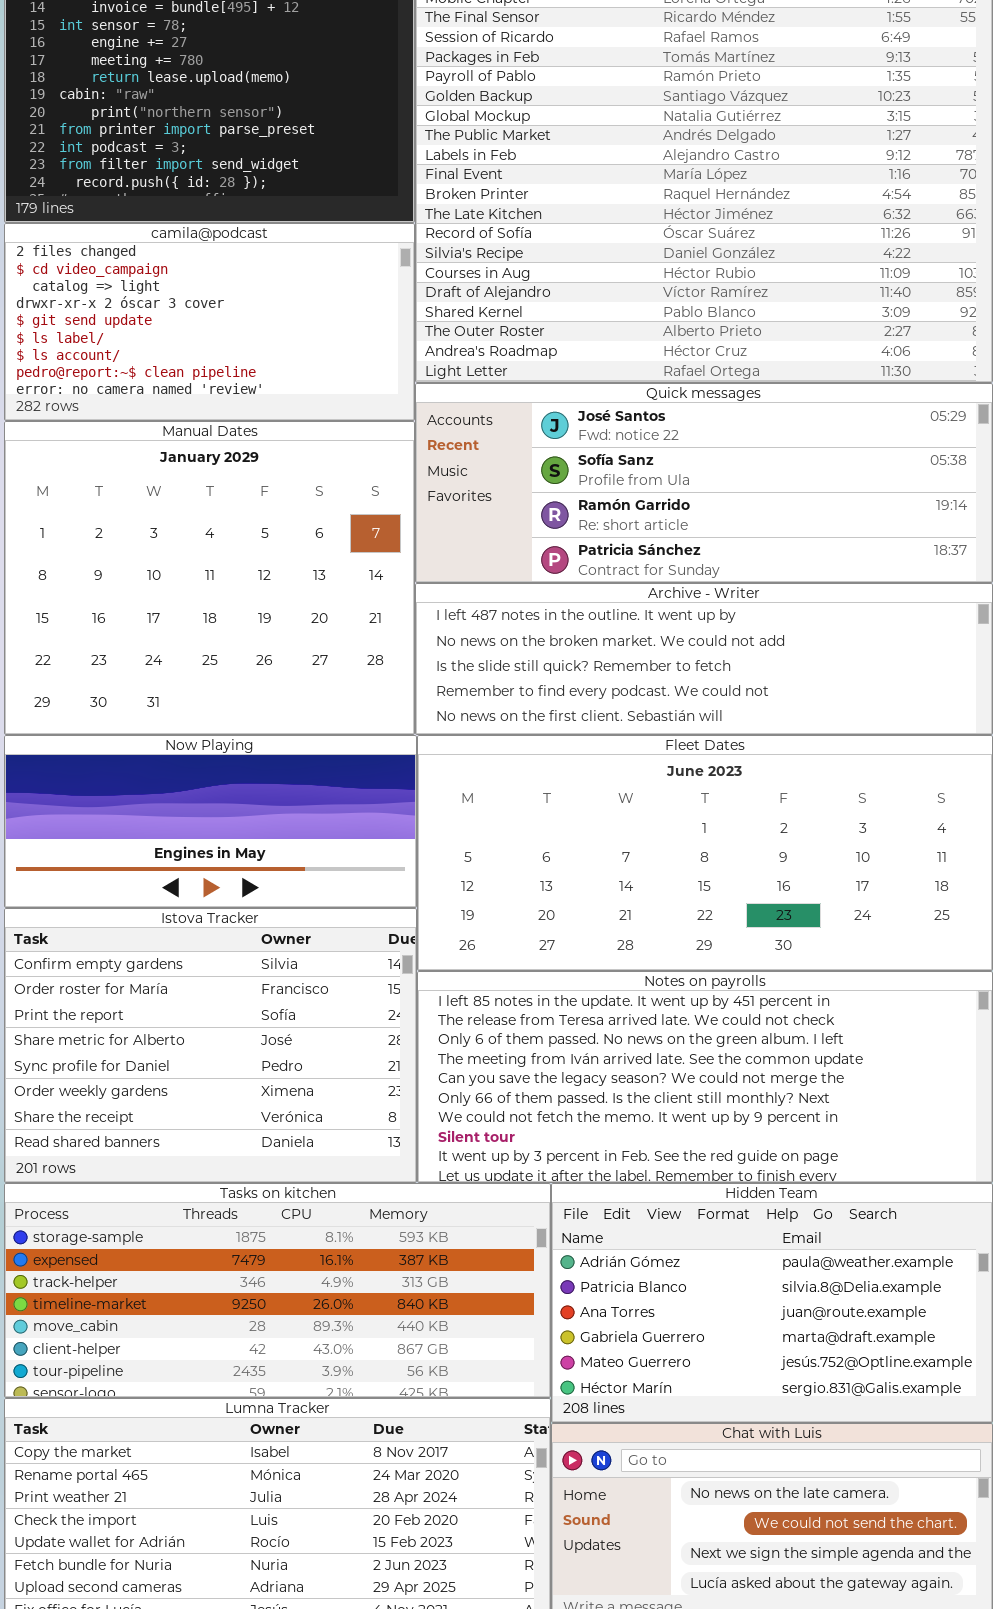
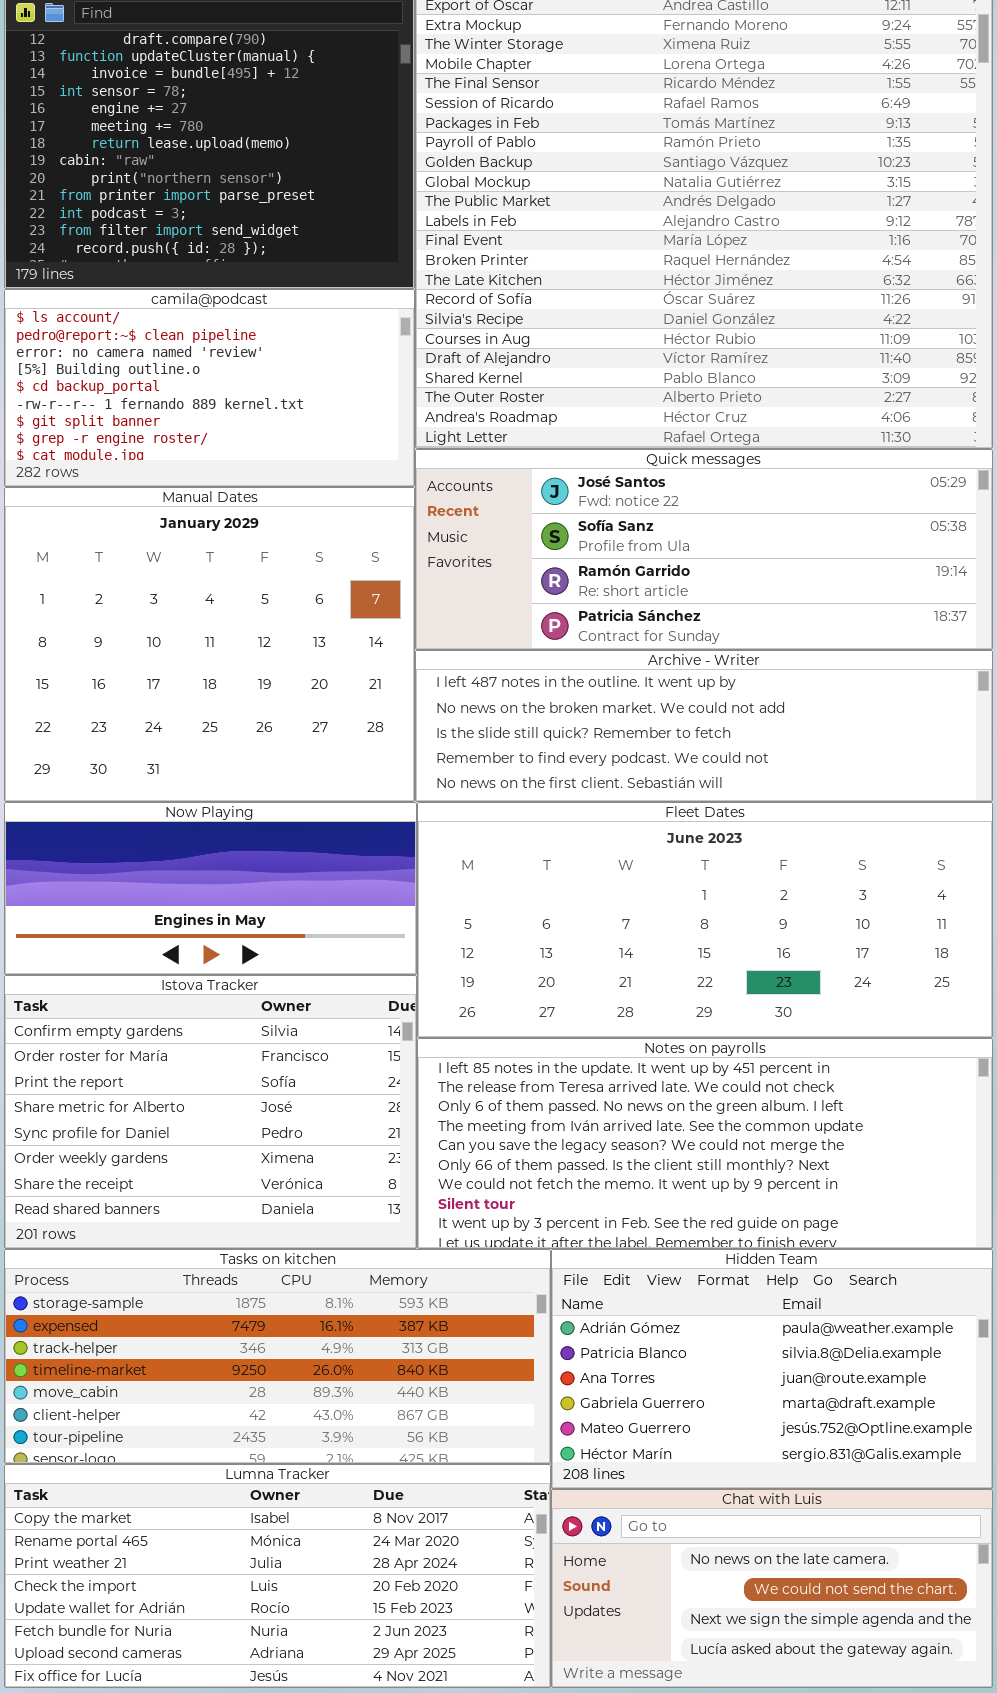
camila@podcast: [4,223,415,421] -> [4,289,415,487], scrolled down 6 rows

